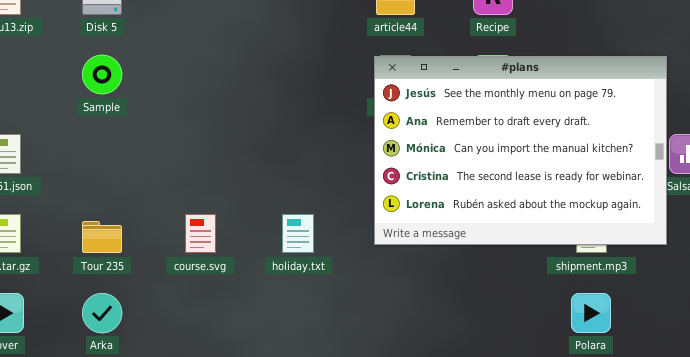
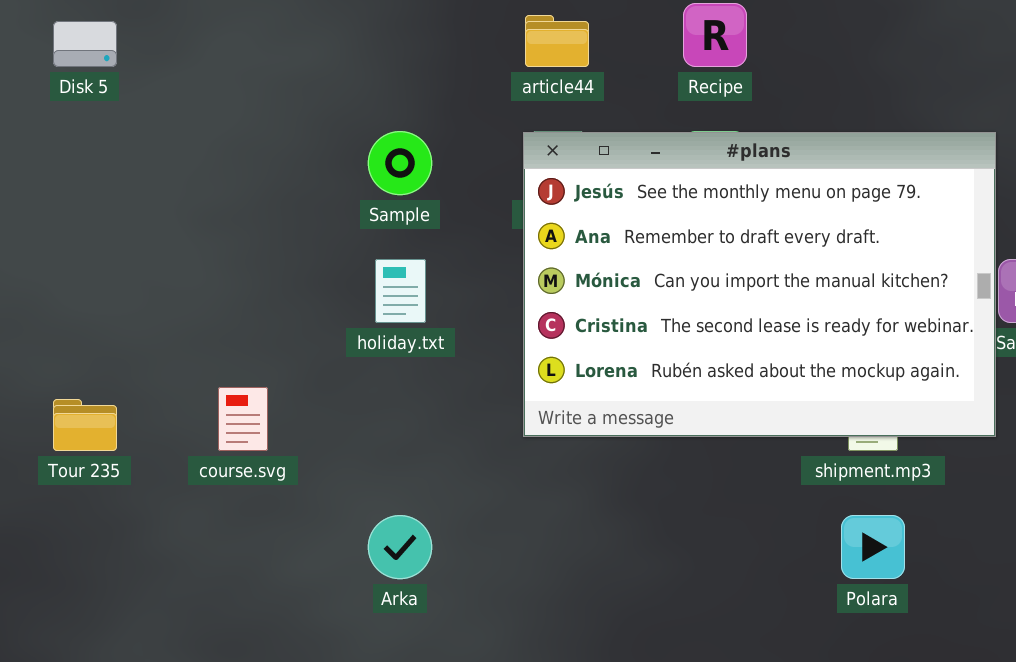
Sample: [82,55,122,94] -> [368,131,432,195], moved
holiday.txt: [282,214,314,253] -> [375,259,426,323], moved
Arka: [82,293,122,333] -> [368,515,432,579], moved

